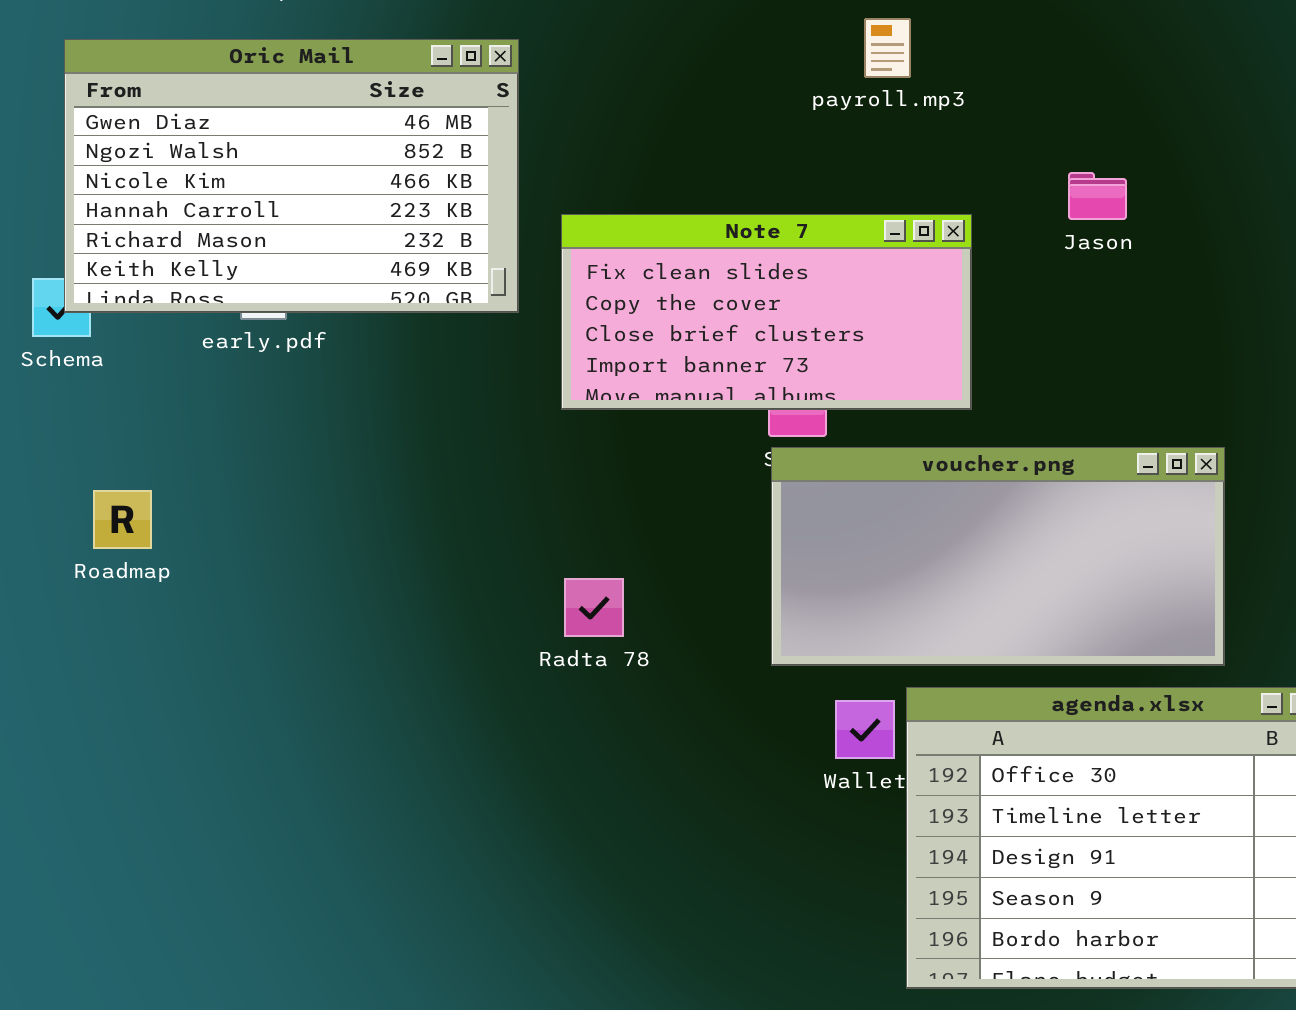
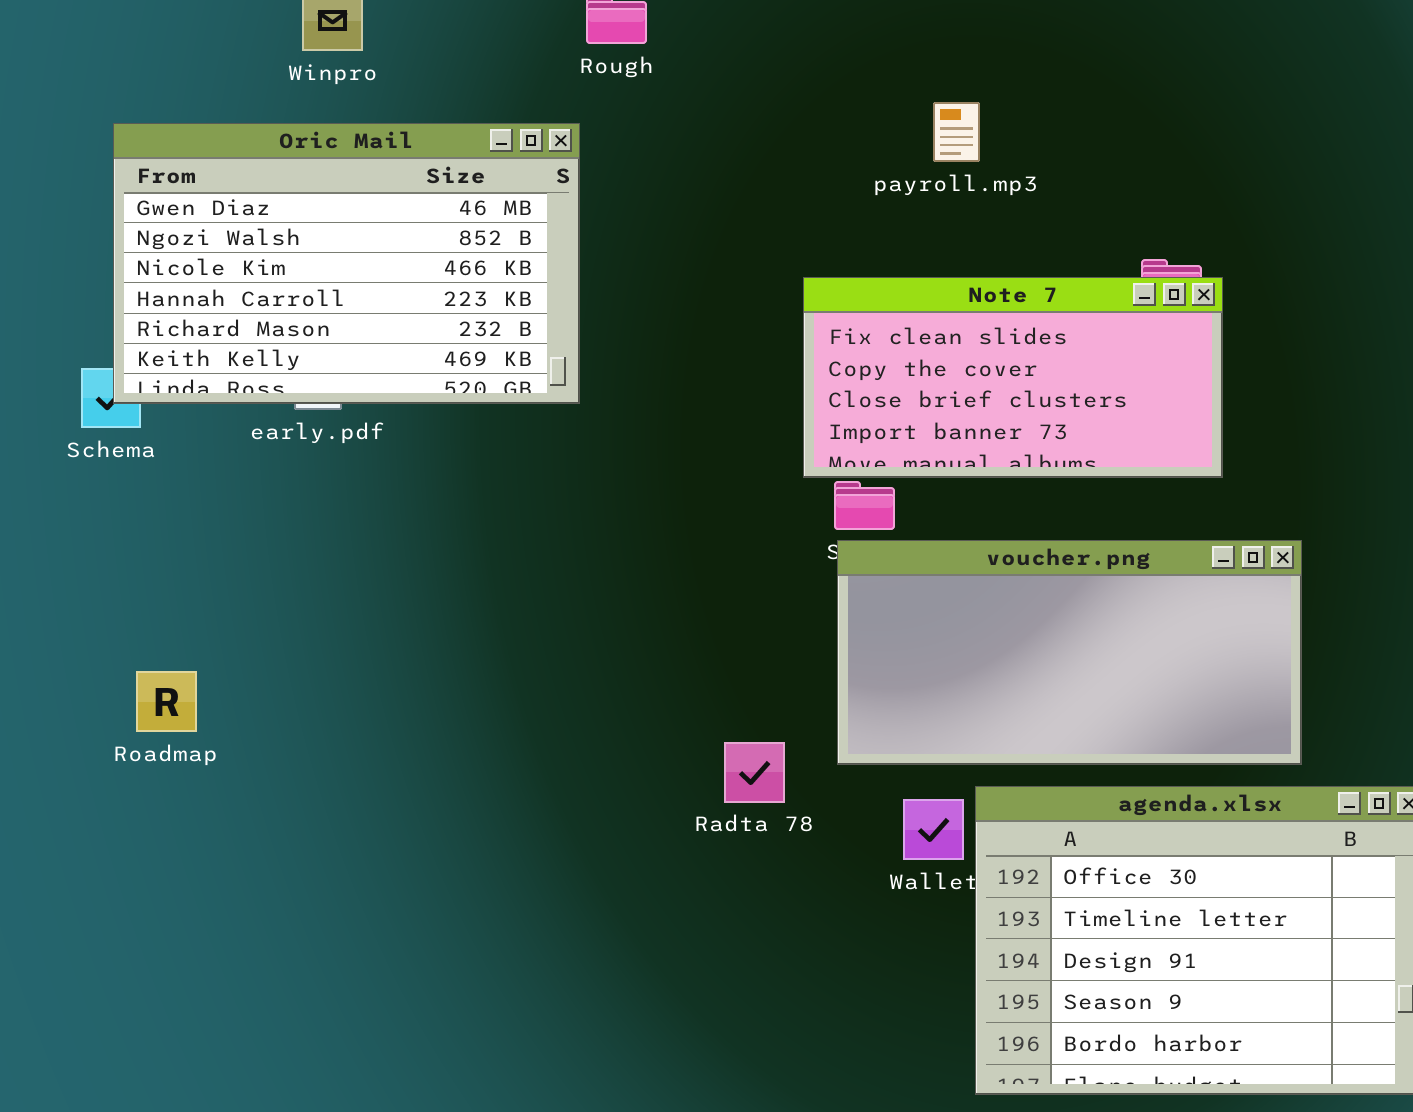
Note 7: [561,214,972,410] -> [803,277,1223,478], moved
Roadmap: [93,490,152,549] -> [136,671,197,732], moved
Radta 78: [564,578,624,637] -> [724,742,785,803], moved

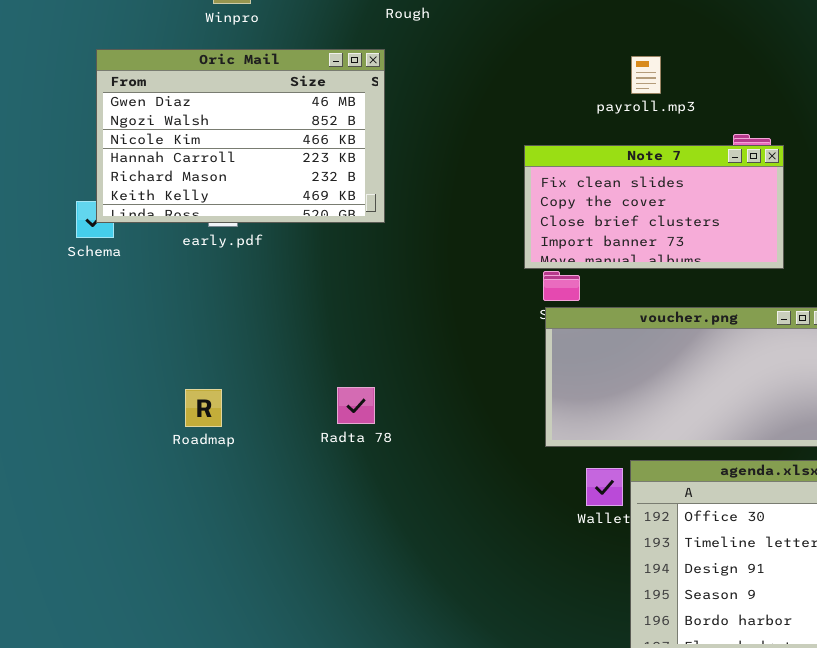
payroll.mp3: [933,102,980,162] -> [631,56,661,94], moved
Roadmap: [136,671,197,732] -> [185,389,222,427], moved
Radta 78: [724,742,785,803] -> [337,387,375,424], moved

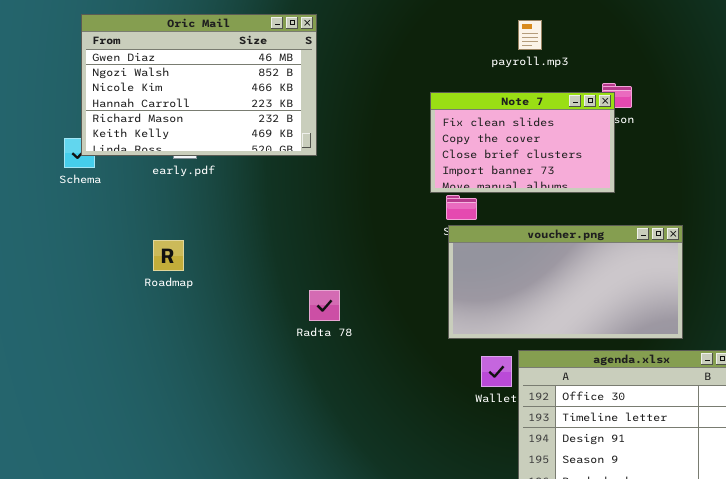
Note 7: [524,145,784,269] -> [430,92,615,193], resized
Radta 78: [337,387,375,424] -> [309,290,340,321], moved
Roadmap: [185,389,222,427] -> [153,240,184,271], moved

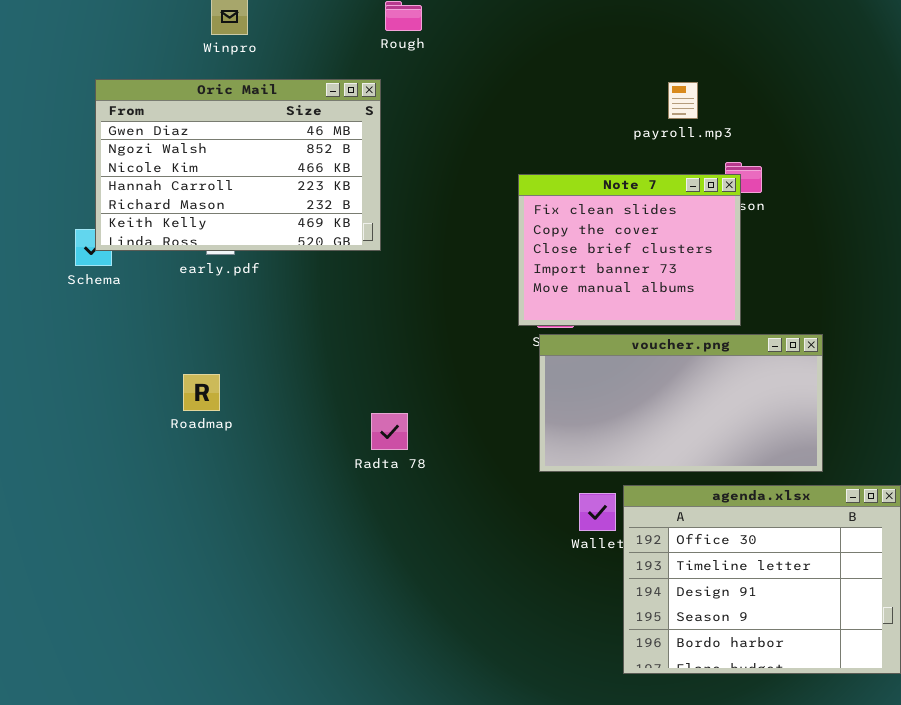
payroll.mp3: [518,20,542,50] -> [668,82,698,119], moved
Note 7: [430,92,615,193] -> [518,174,741,326], resized
Roadmap: [153,240,184,271] -> [183,374,220,411], moved

